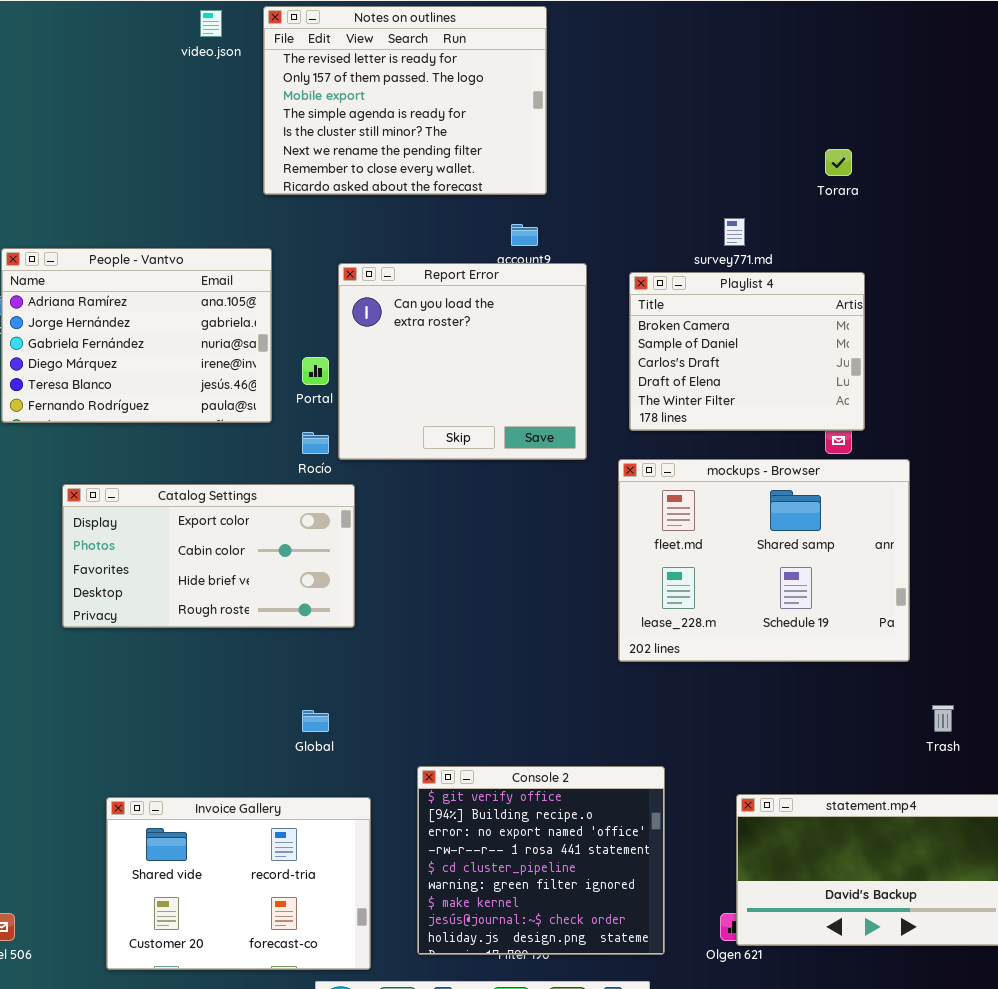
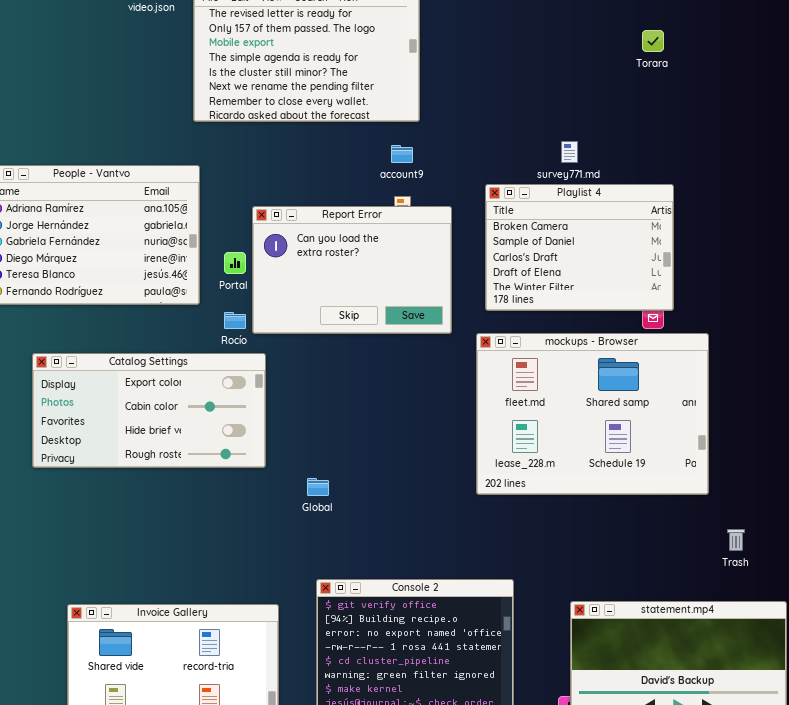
Torara: [825,149,852,176] -> [642,30,664,52], moved
Report Error: [338,263,587,460] -> [252,206,452,334], resized
Global: [302,710,329,732] -> [307,478,329,496], moved

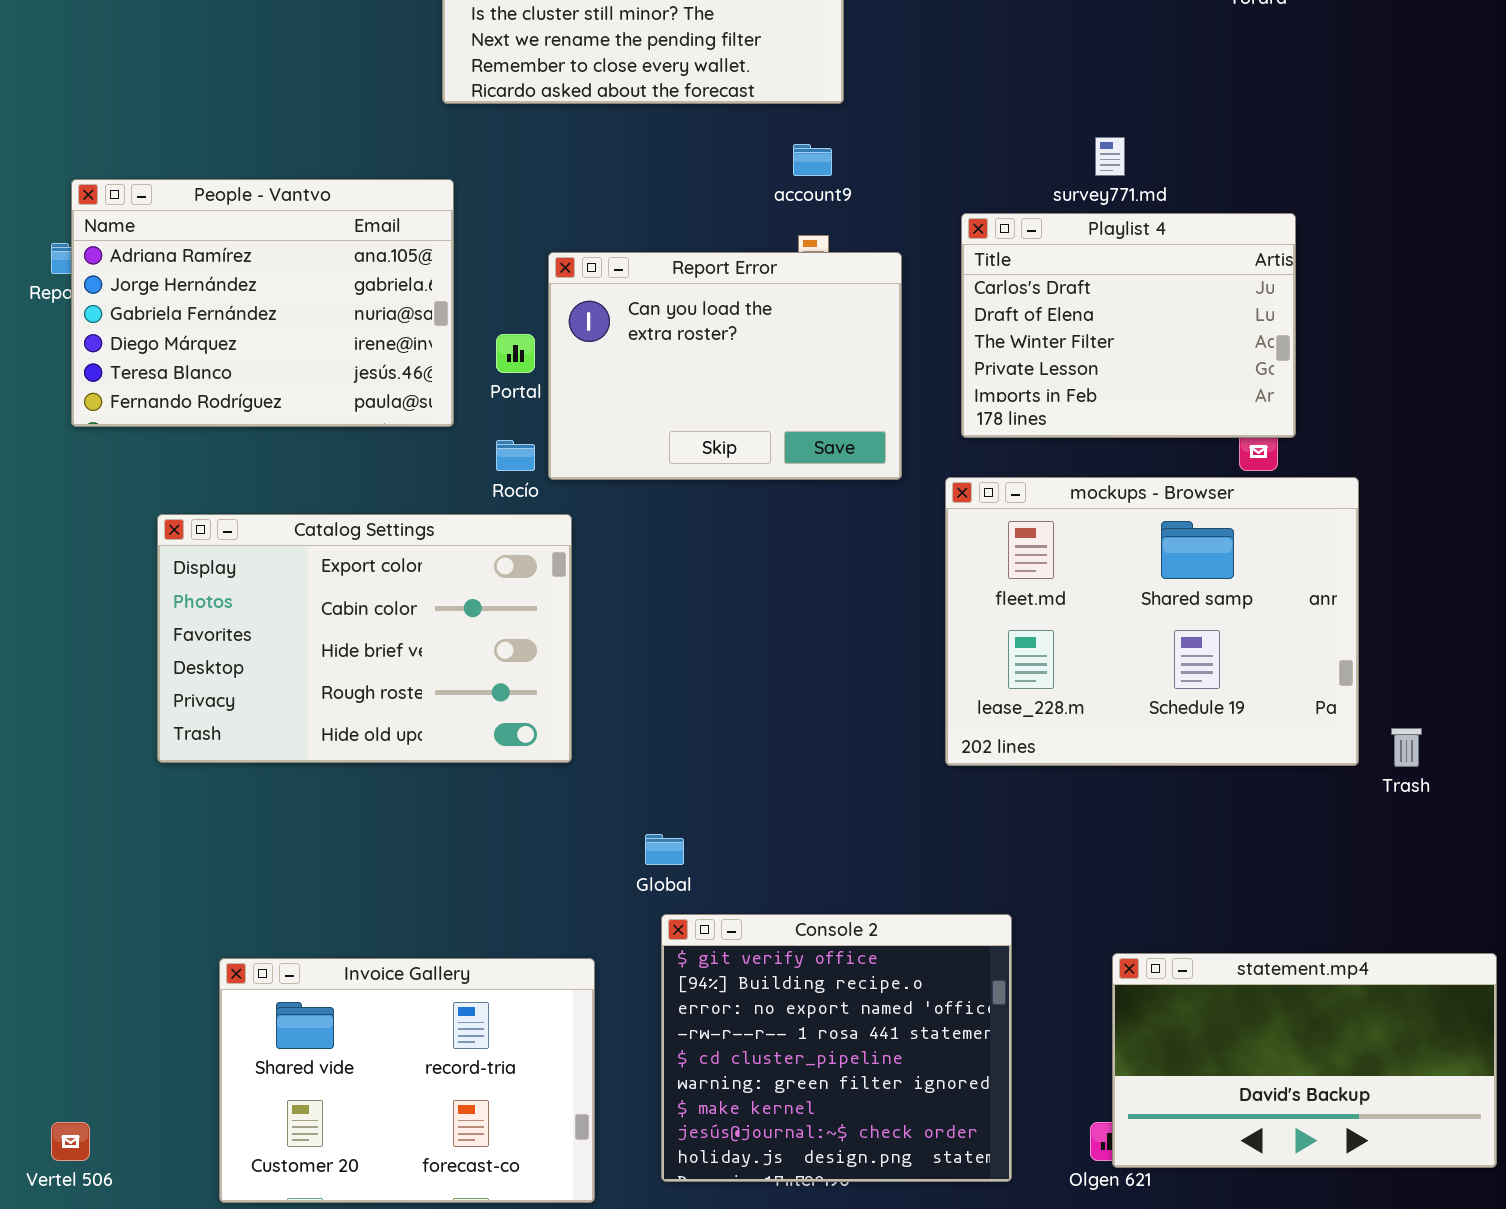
Playlist 4: [485,184,674,311] -> [961,213,1296,438], scrolled down 2 rows
Catalog Settings: [32,353,266,468] -> [157,514,572,763], resized
Global: [307,478,329,496] -> [645,834,684,865], moved
Trash: [727,529,745,551] -> [1391,728,1422,767], moved

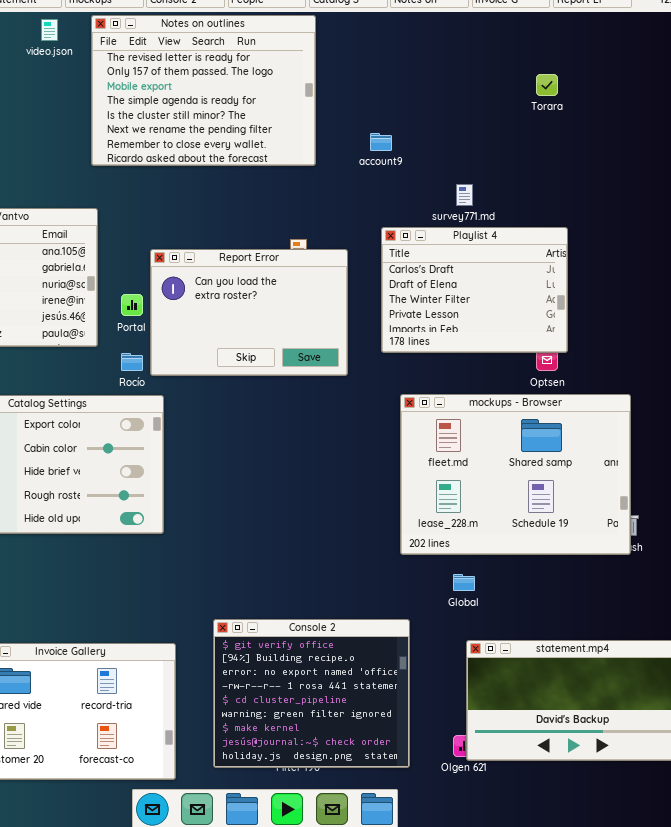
account9: [793,144,832,176] -> [370,133,392,151], moved
mockups - Browser: [945,477,1359,766] -> [400,394,631,555], moved
Global: [645,834,684,865] -> [453,574,475,591], moved

